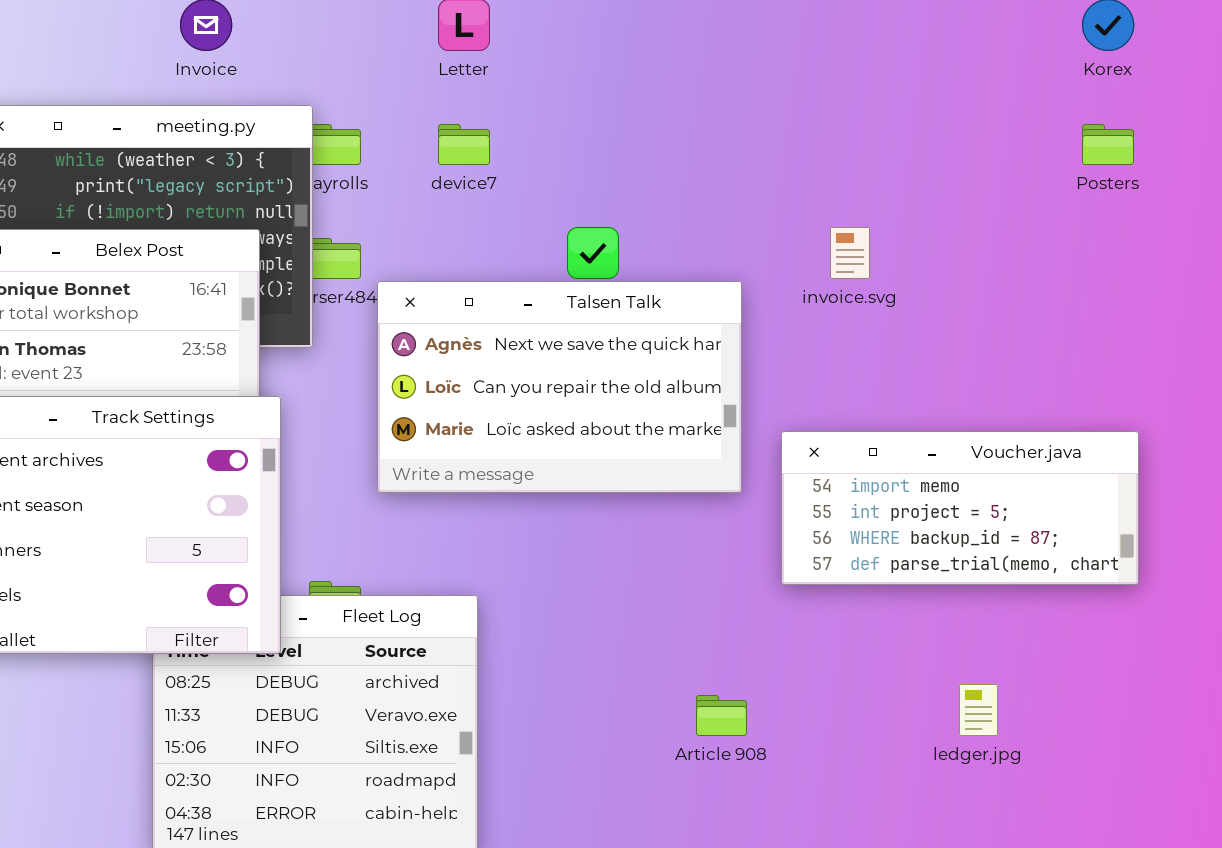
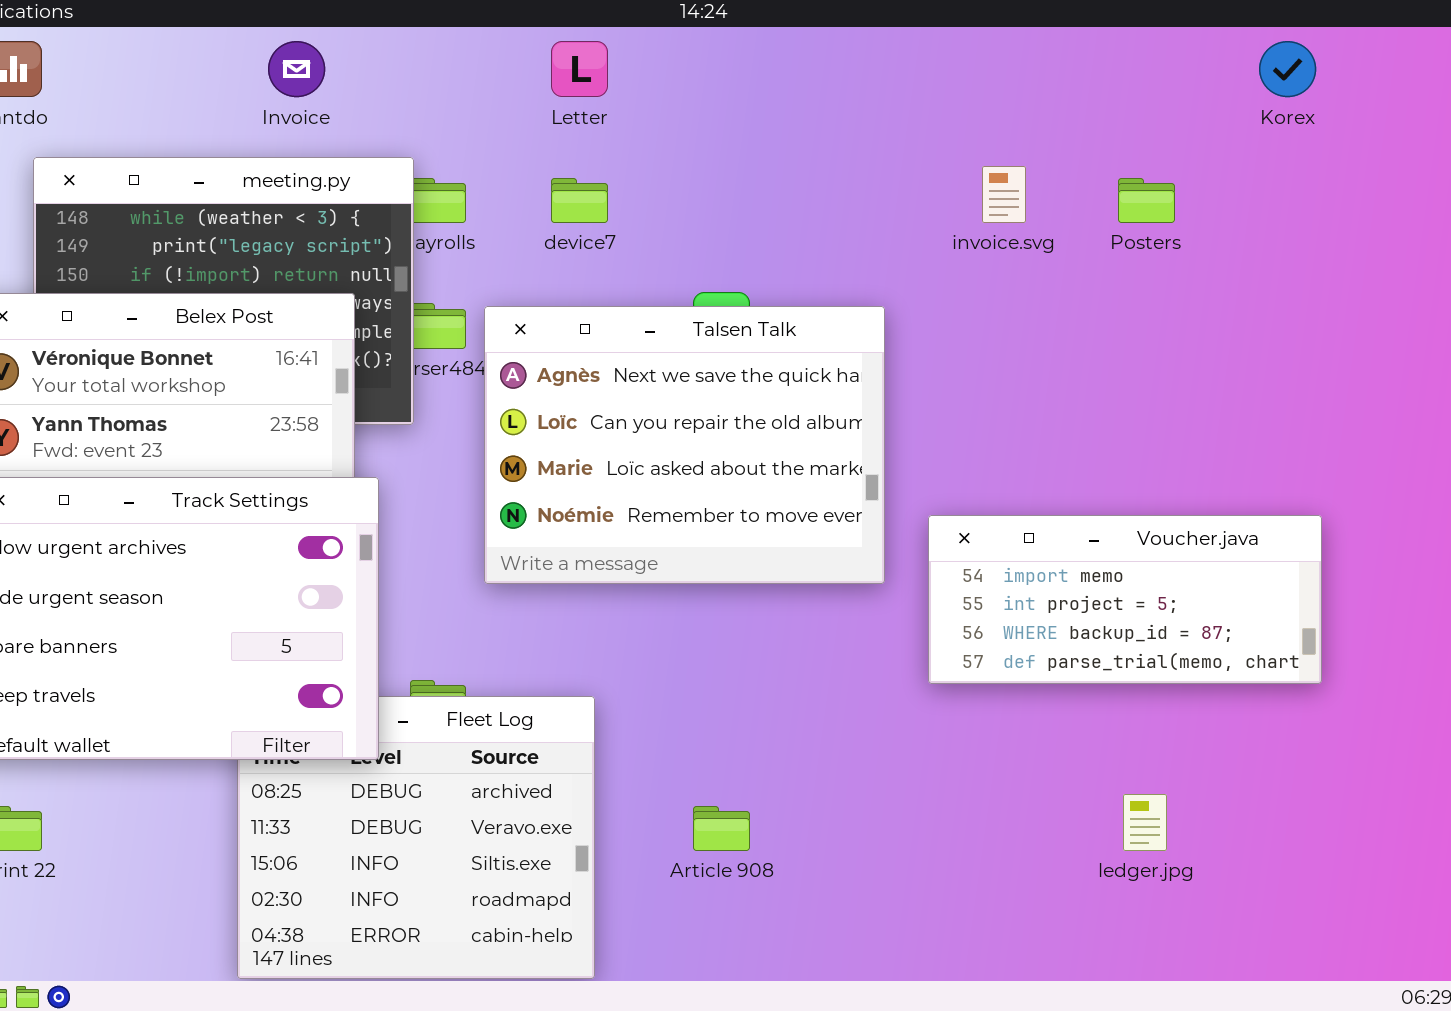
Posters: [1082,124,1134,165] -> [1118,178,1175,223], moved
invoice.svg: [830,227,870,279] -> [982,166,1026,223], moved
Talsen Talk: [377,281,742,493] -> [484,306,885,584], resized
Article 908: [696,695,747,736] -> [693,806,750,851], moved

